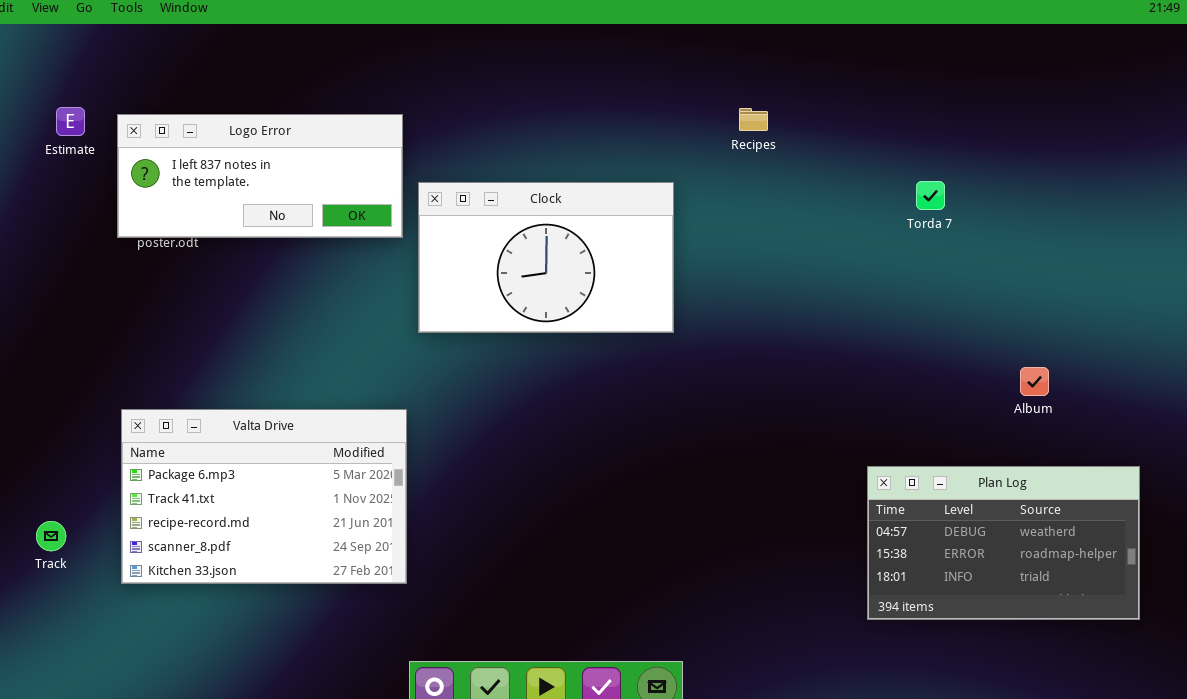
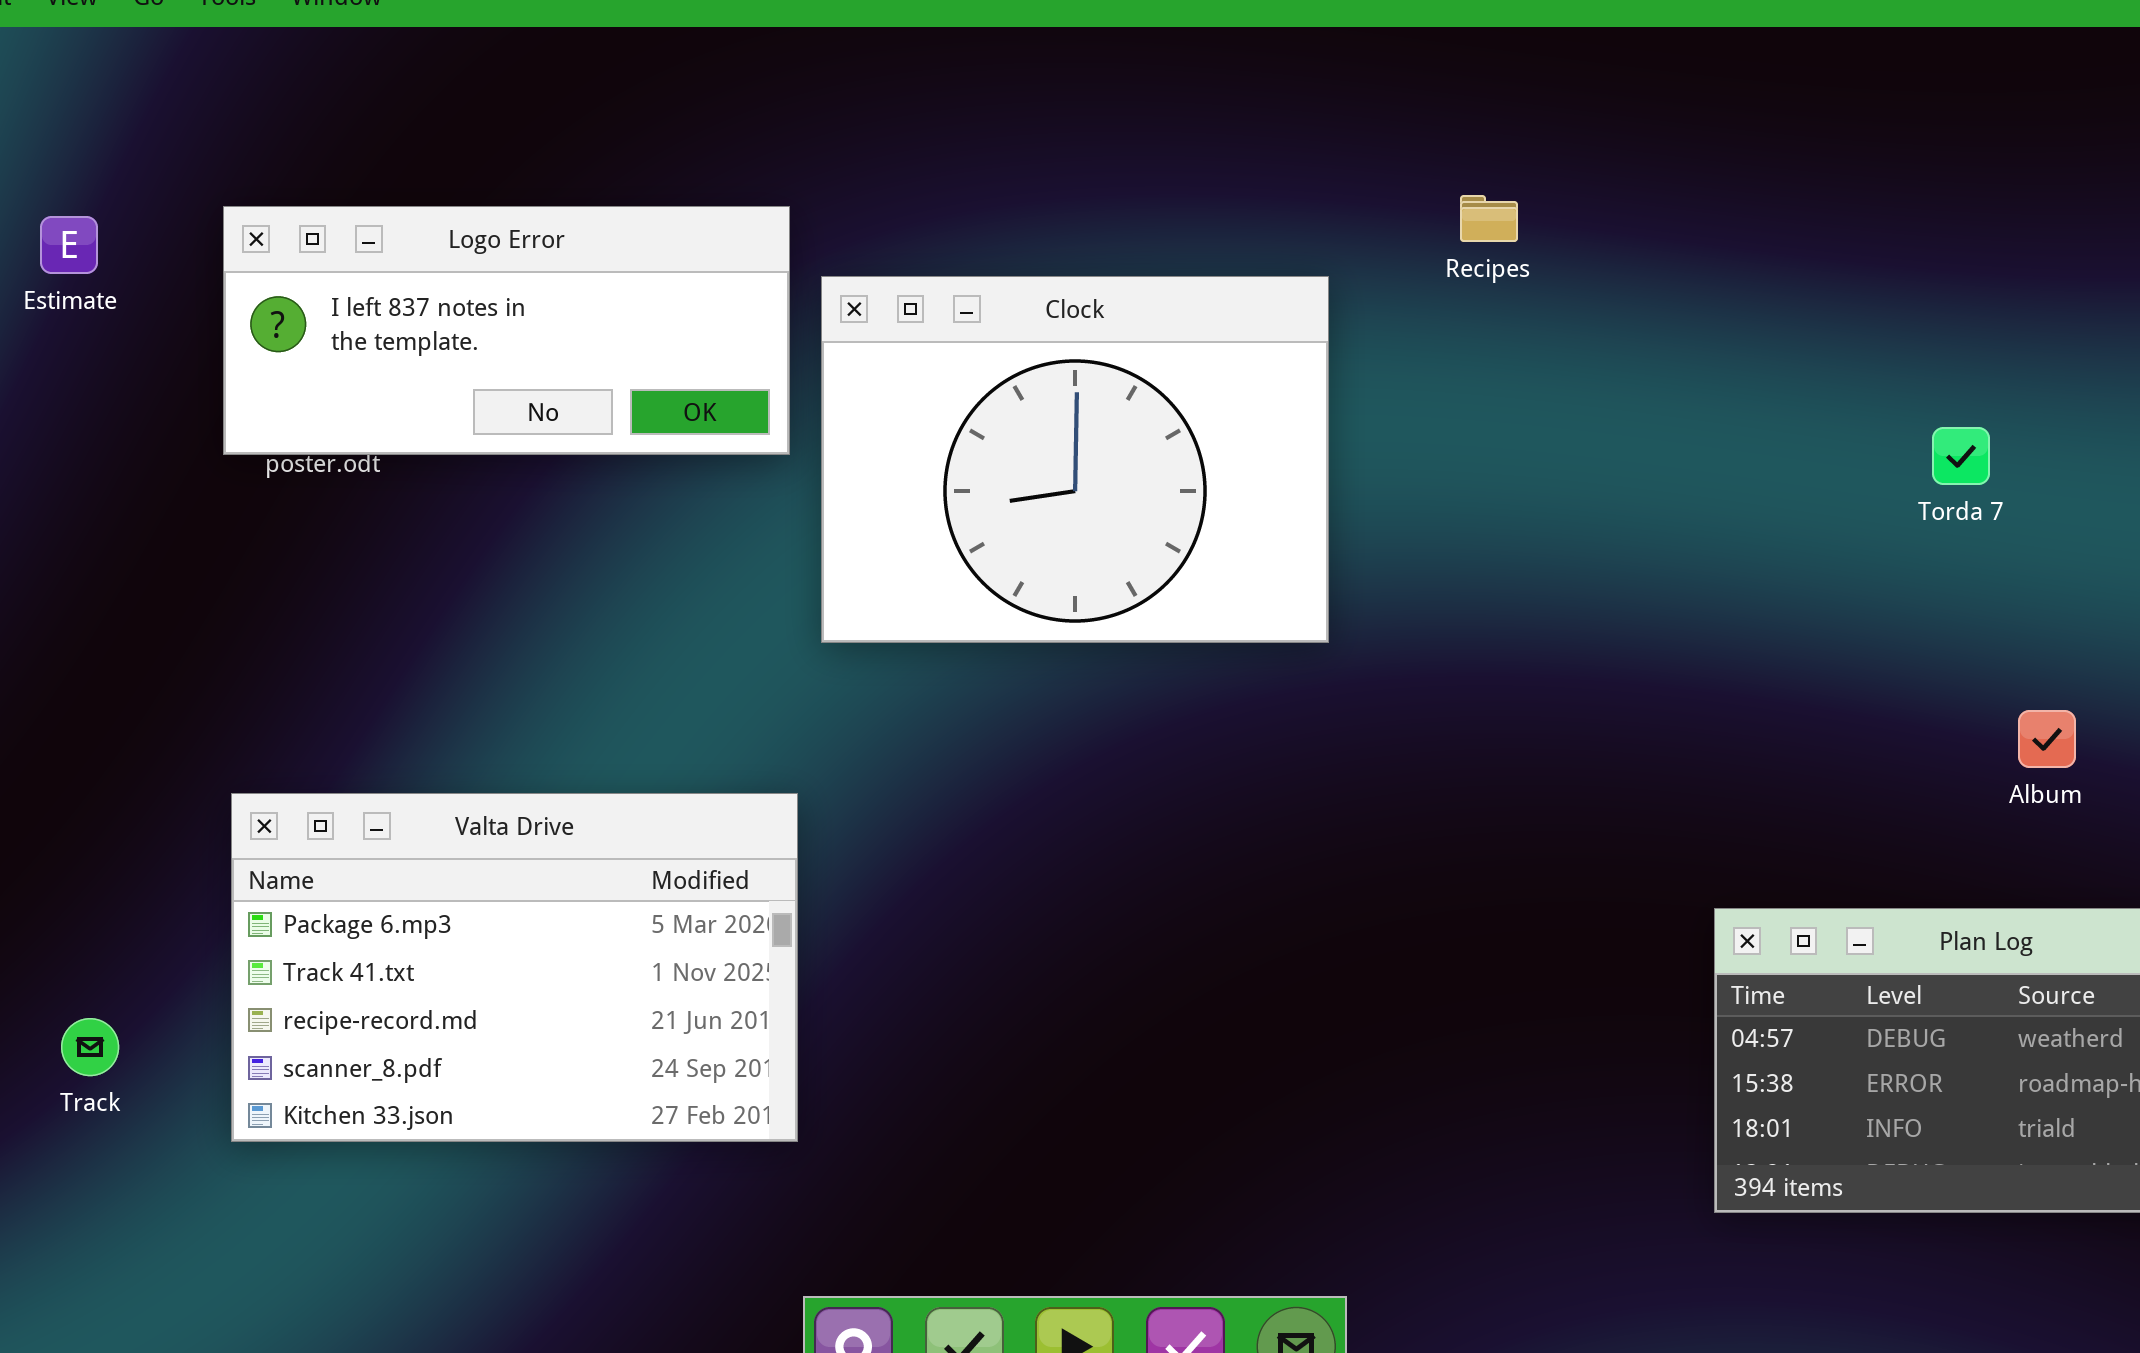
Estimate: [56,107,85,136] -> [40,216,98,274], moved
Torda 7: [916,181,945,210] -> [1932,427,1990,485], moved
Clock: [418,182,674,333] -> [821,276,1329,643], resized

